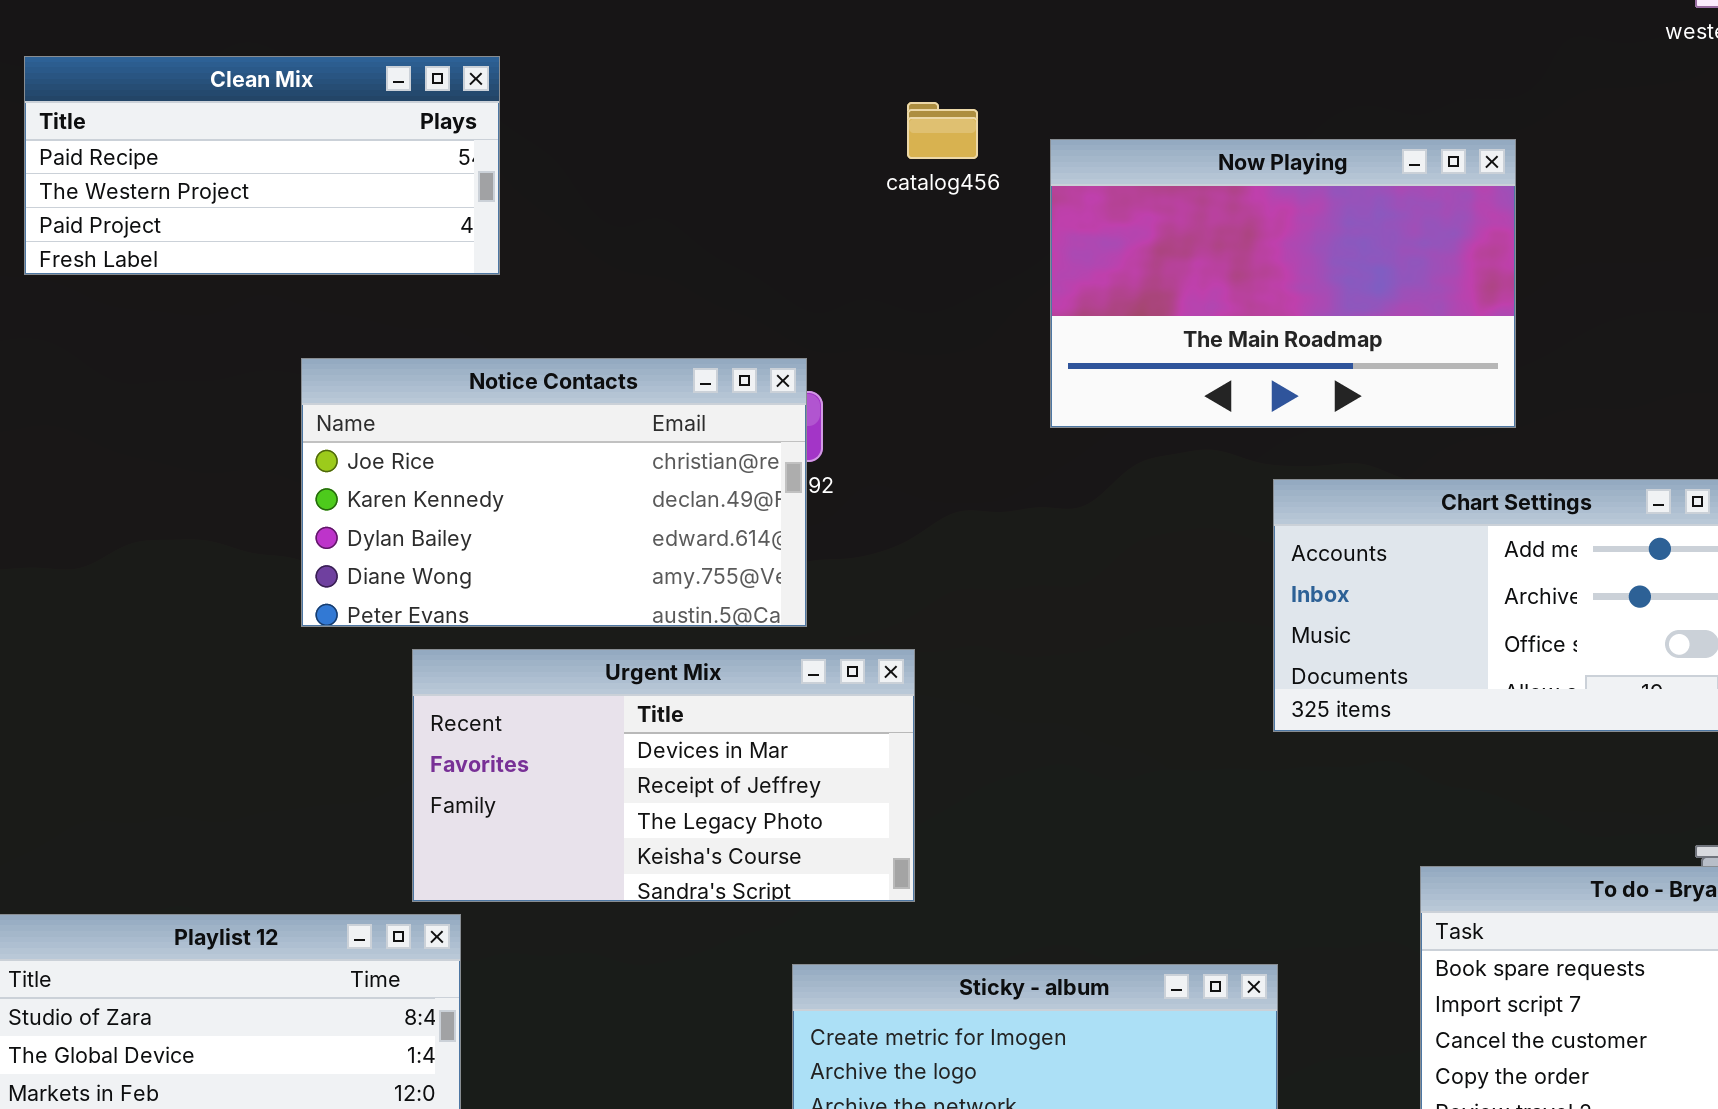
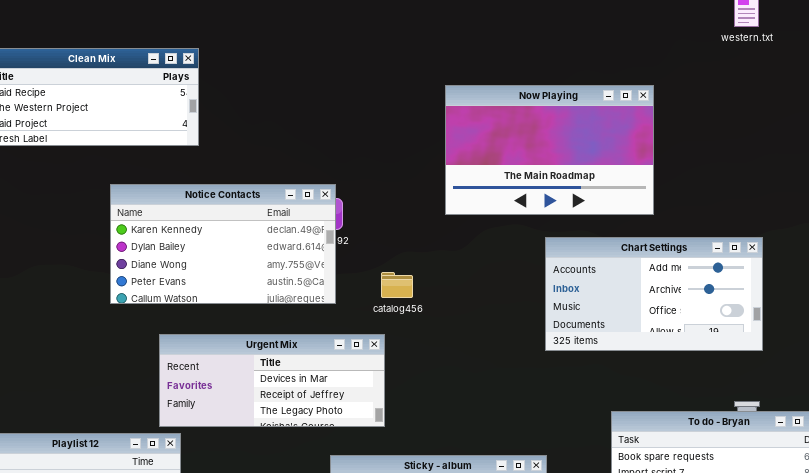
catalog456: [907,102,978,159] -> [381,272,413,298], moved
Notice Contacts: [301,358,807,627] -> [110,184,336,304], scrolled down 1 row
Urgent Mix: [412,649,915,902] -> [159,334,385,427], resized

